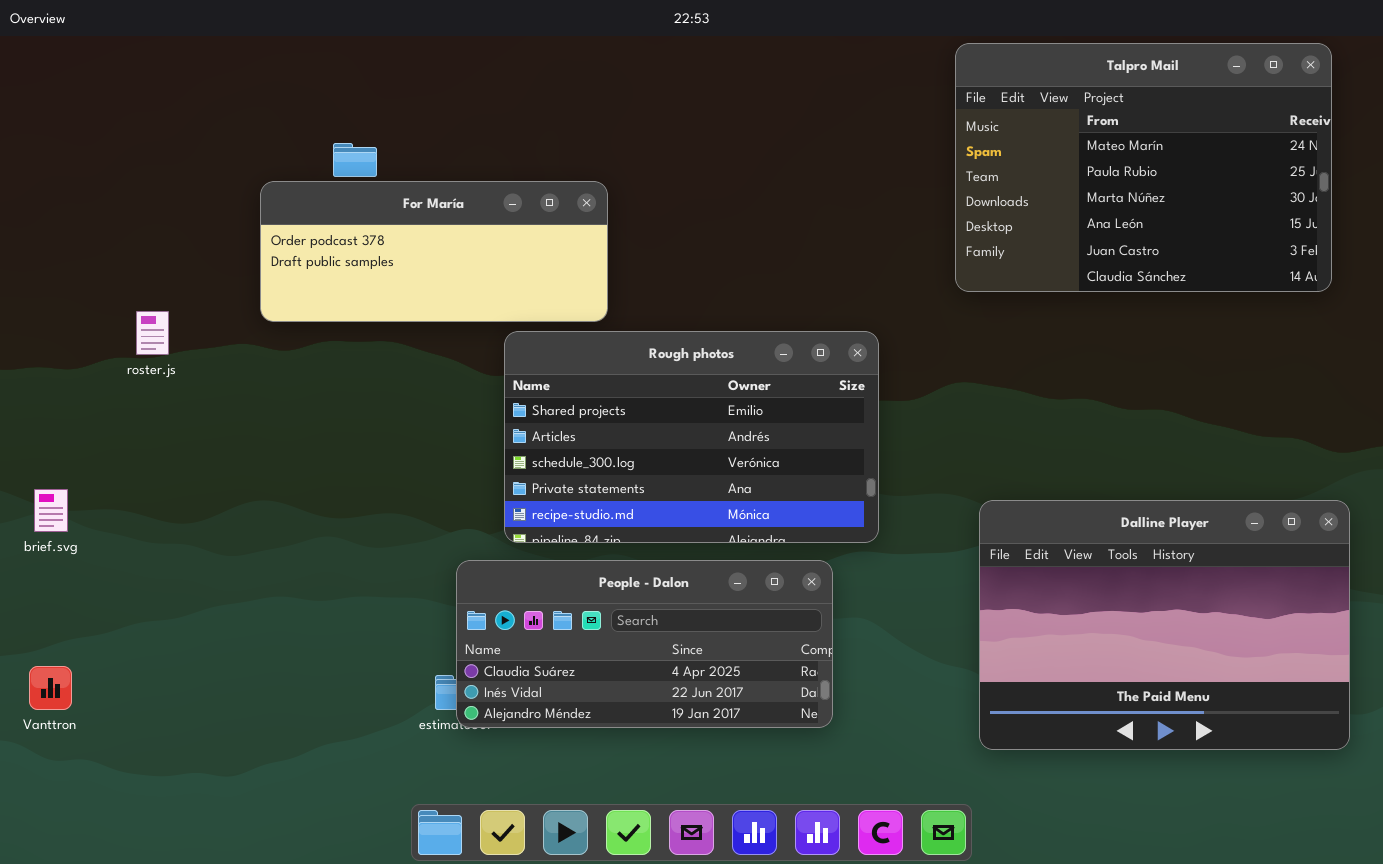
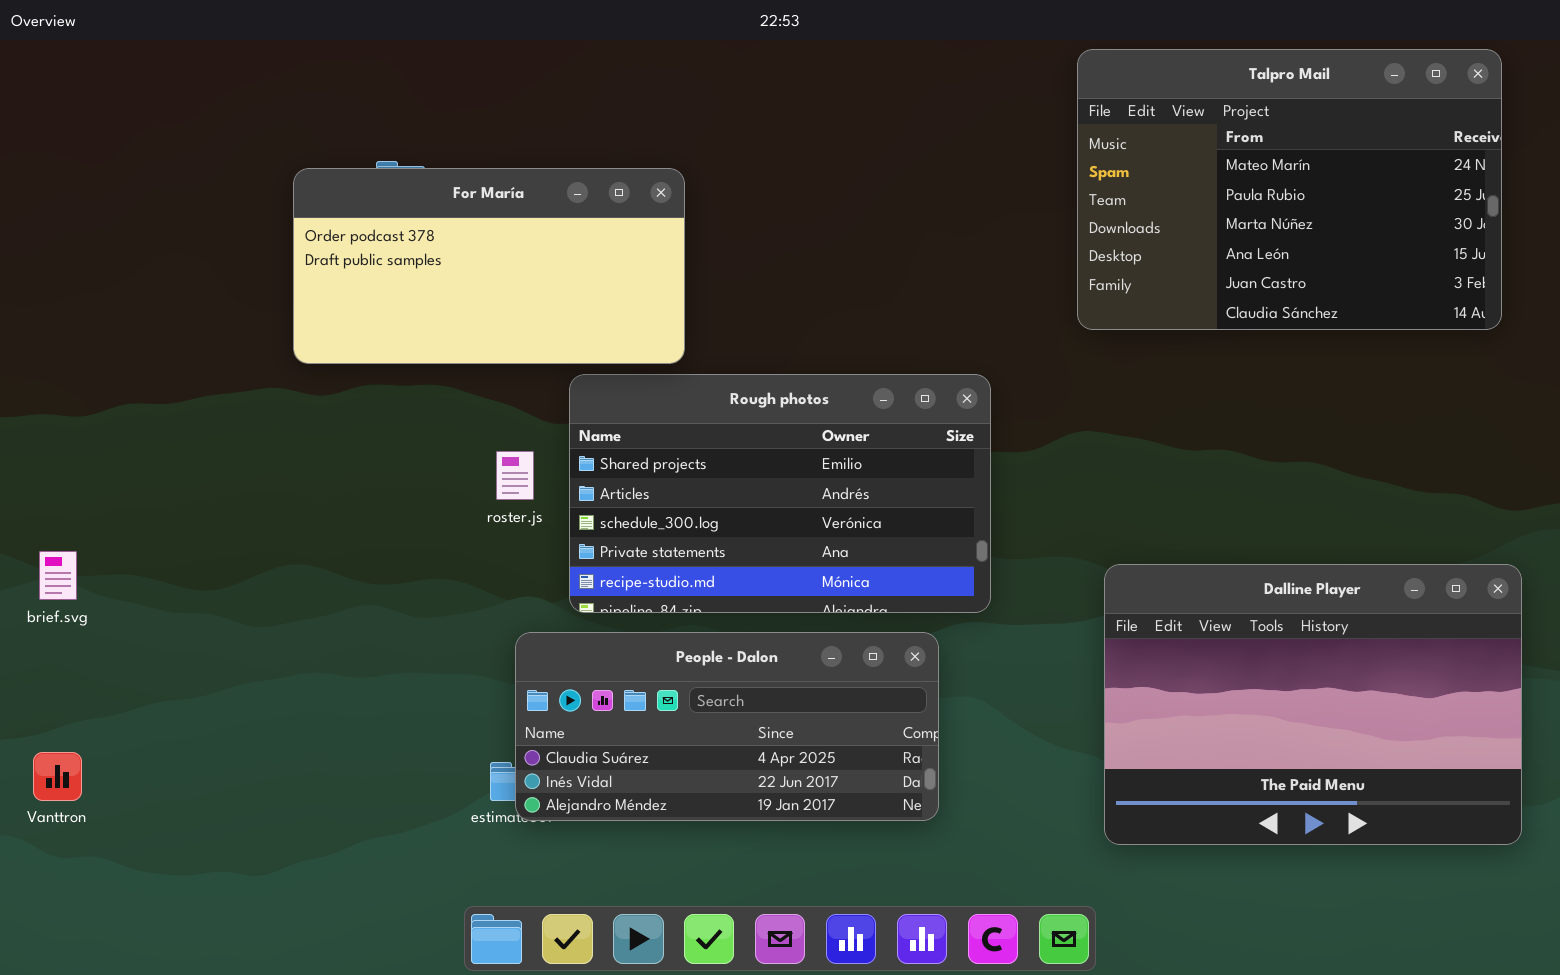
For María: [260,181,608,322] -> [293,168,685,364], resized
roster.js: [136,311,169,355] -> [496,451,534,500], moved

